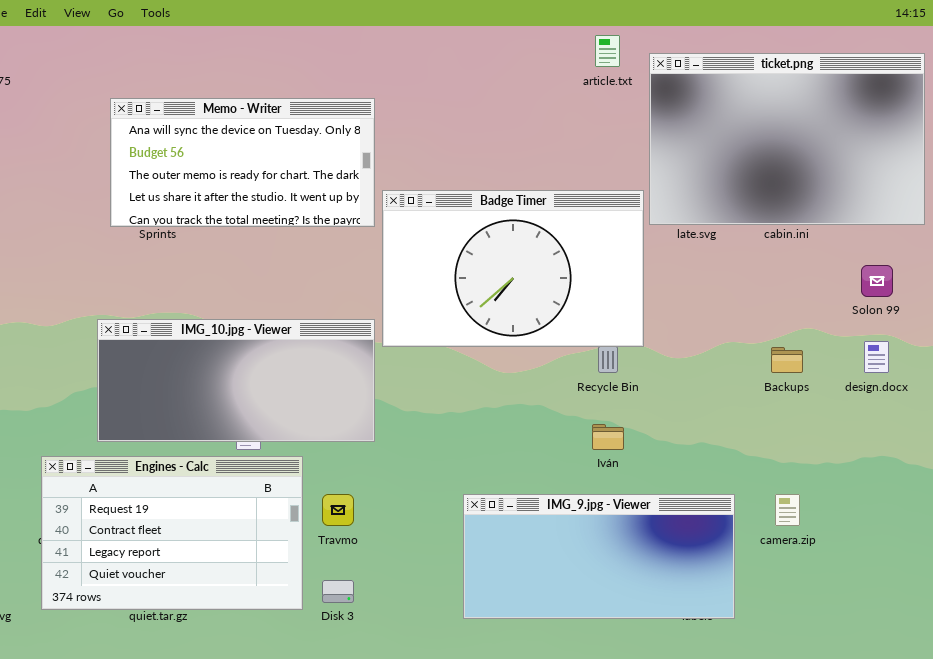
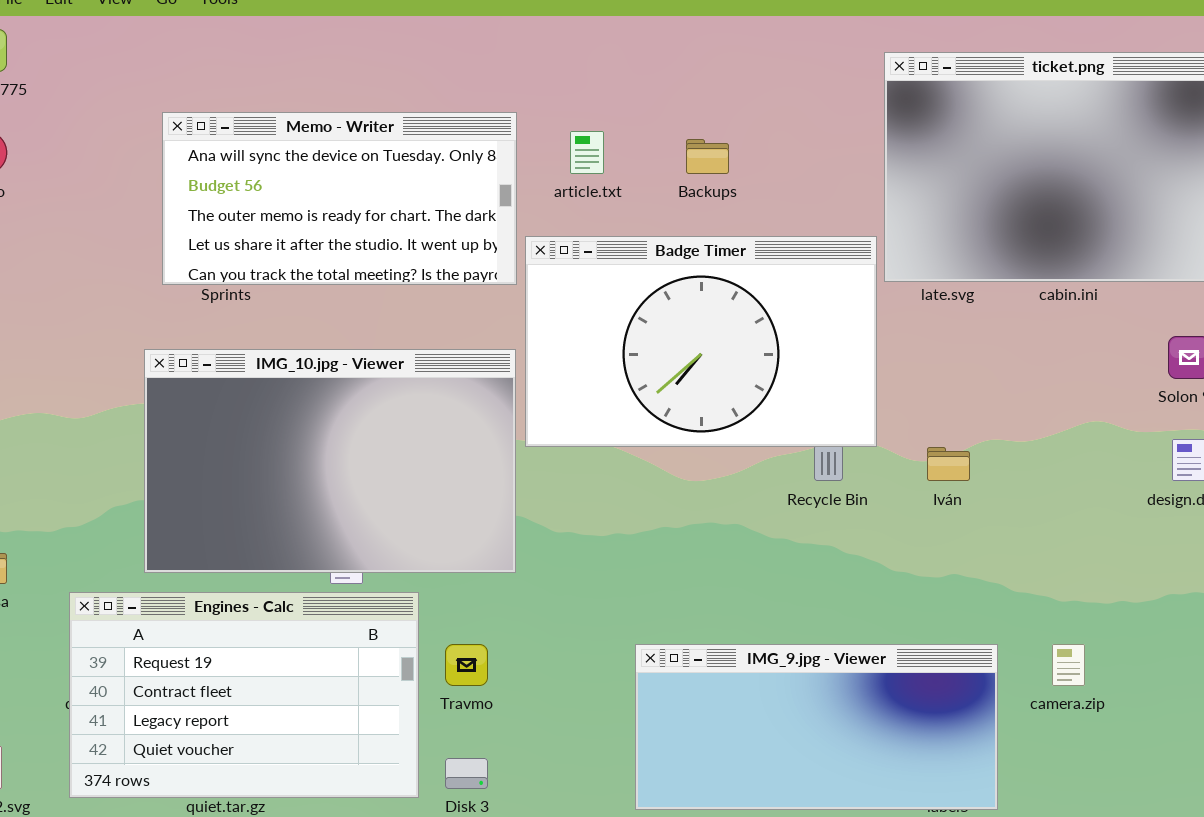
article.txt: [595,35,620,67] -> [570,131,604,174], moved
IMG_10.jpg - Viewer: [97,319,375,442] -> [144,349,516,573], resized
Backups: [771,347,803,373] -> [686,139,729,174], moved
Iván: [592,424,624,450] -> [927,447,970,481], moved

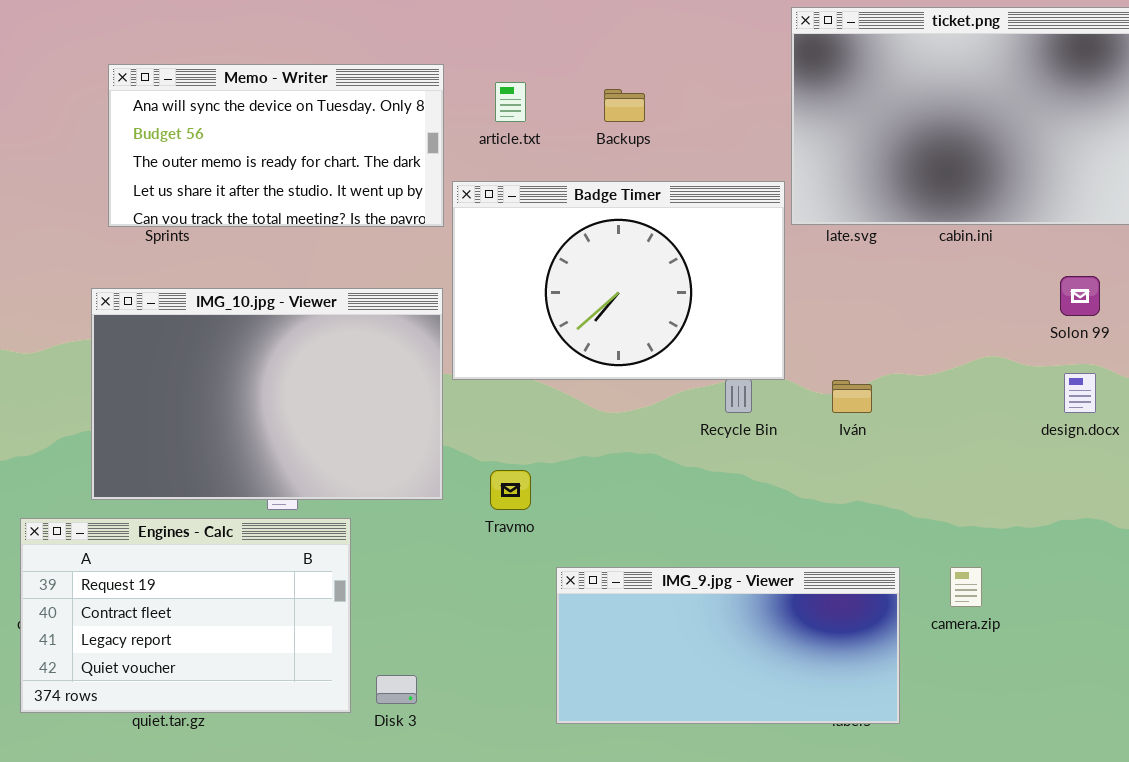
Travmo: [445,644,488,686] -> [490,470,531,510], moved

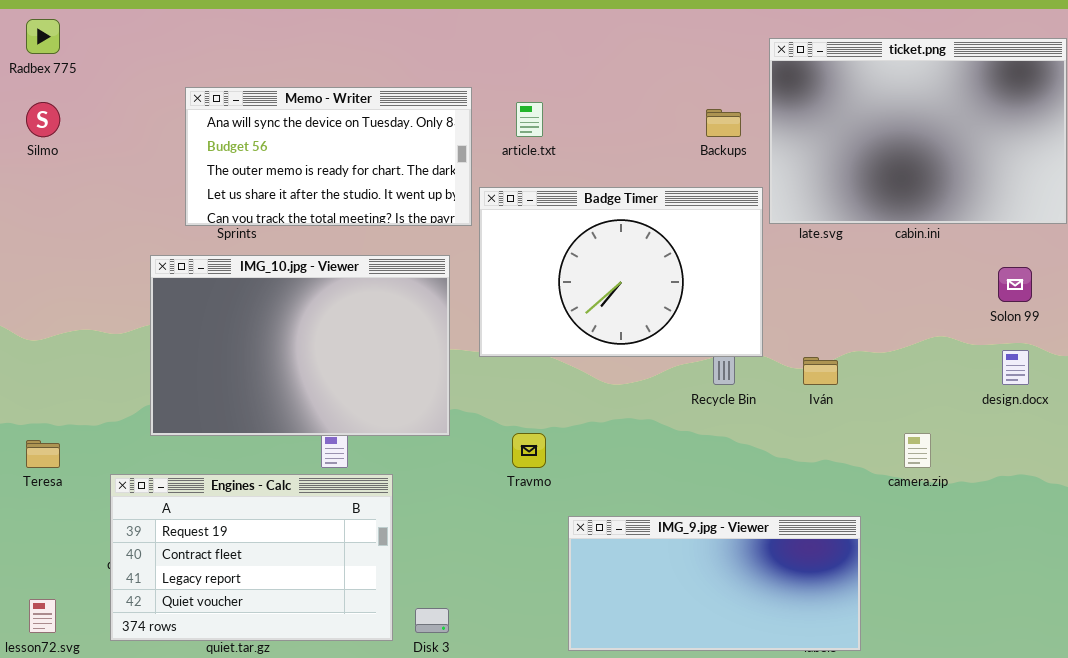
Backups: [604,89,645,122] -> [706,109,741,137], moved
IMG_10.jpg - Viewer: [91,288,443,500] -> [150,255,450,436], moved
camera.zip: [950,567,982,607] -> [904,433,931,468], moved

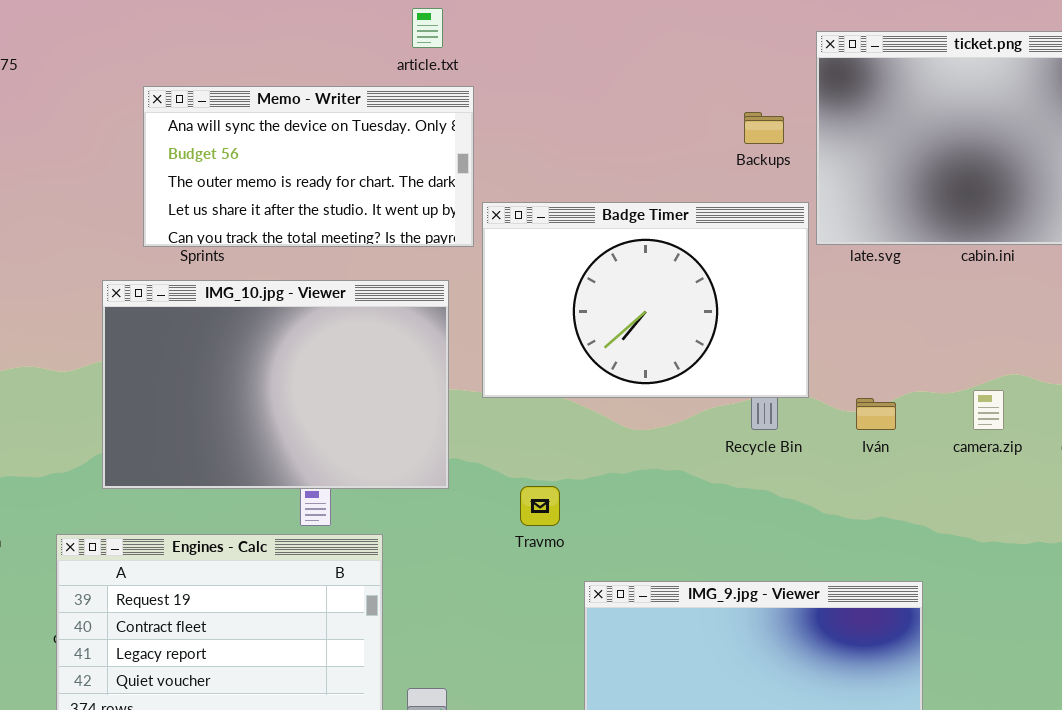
article.txt: [516,102,543,137] -> [412,8,443,48], moved
camera.zip: [904,433,931,468] -> [973,390,1004,430], moved

